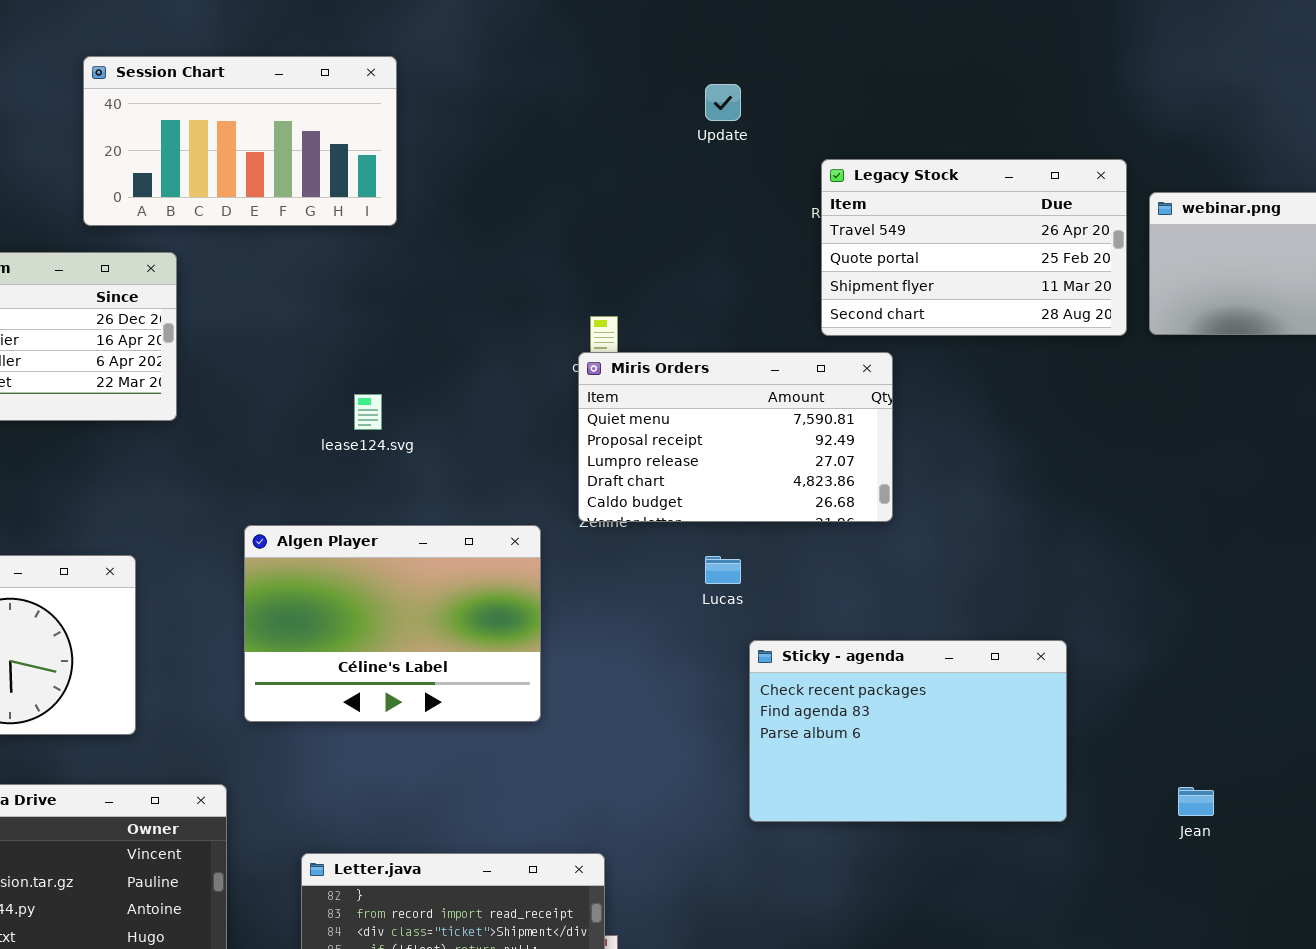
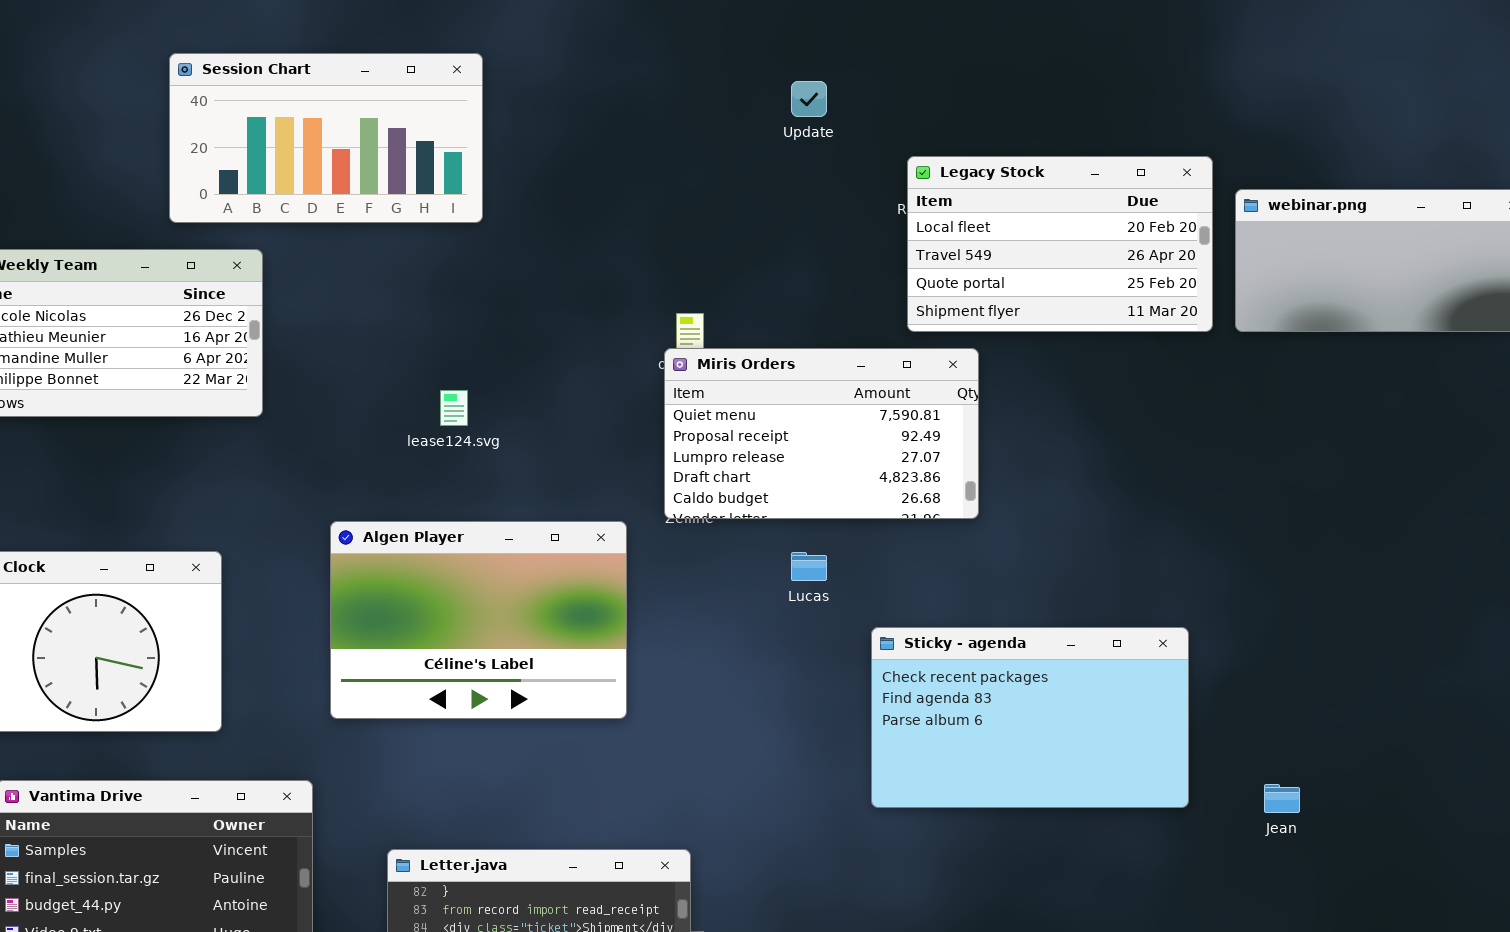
Legacy Stock: [821,159,1127,336] -> [907,156,1213,332], scrolled up 1 row
Sticky - agenda: [749,640,1067,822] -> [871,627,1189,808], moved

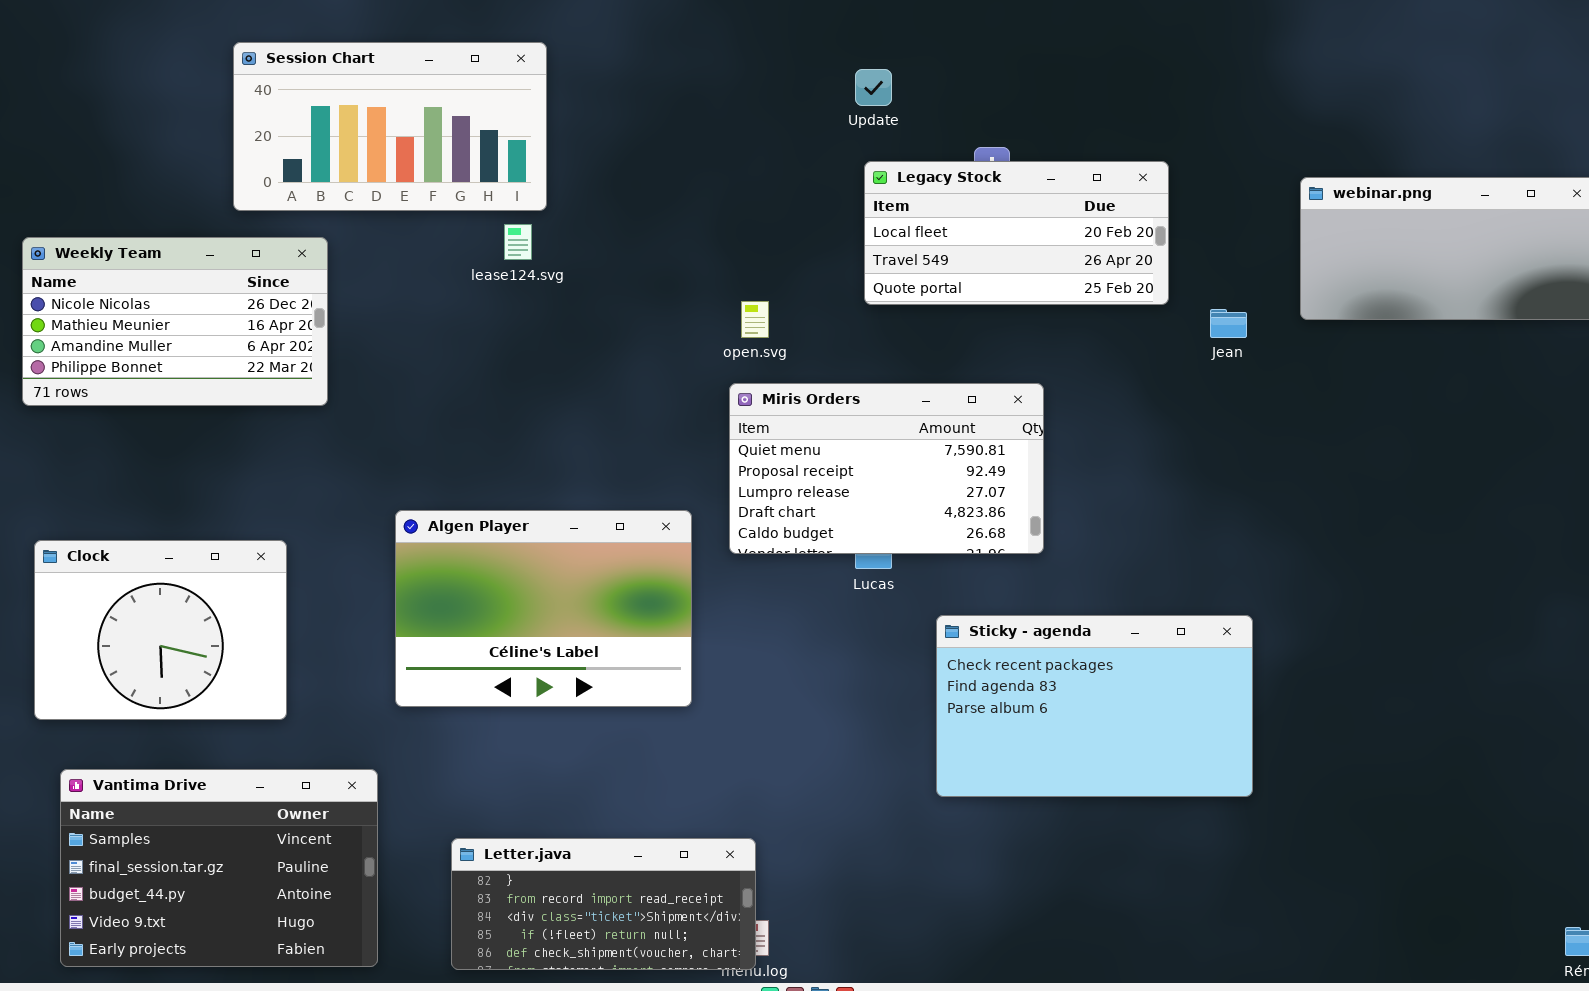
Legacy Stock: [907,156,1213,332] -> [864,161,1169,305], moved, resized
Miris Orders: [664,348,979,519] -> [729,383,1044,554], moved
lease124.svg: [440,390,468,426] -> [504,224,532,260], moved
Jean: [1264,784,1300,813] -> [1210,309,1247,338], moved

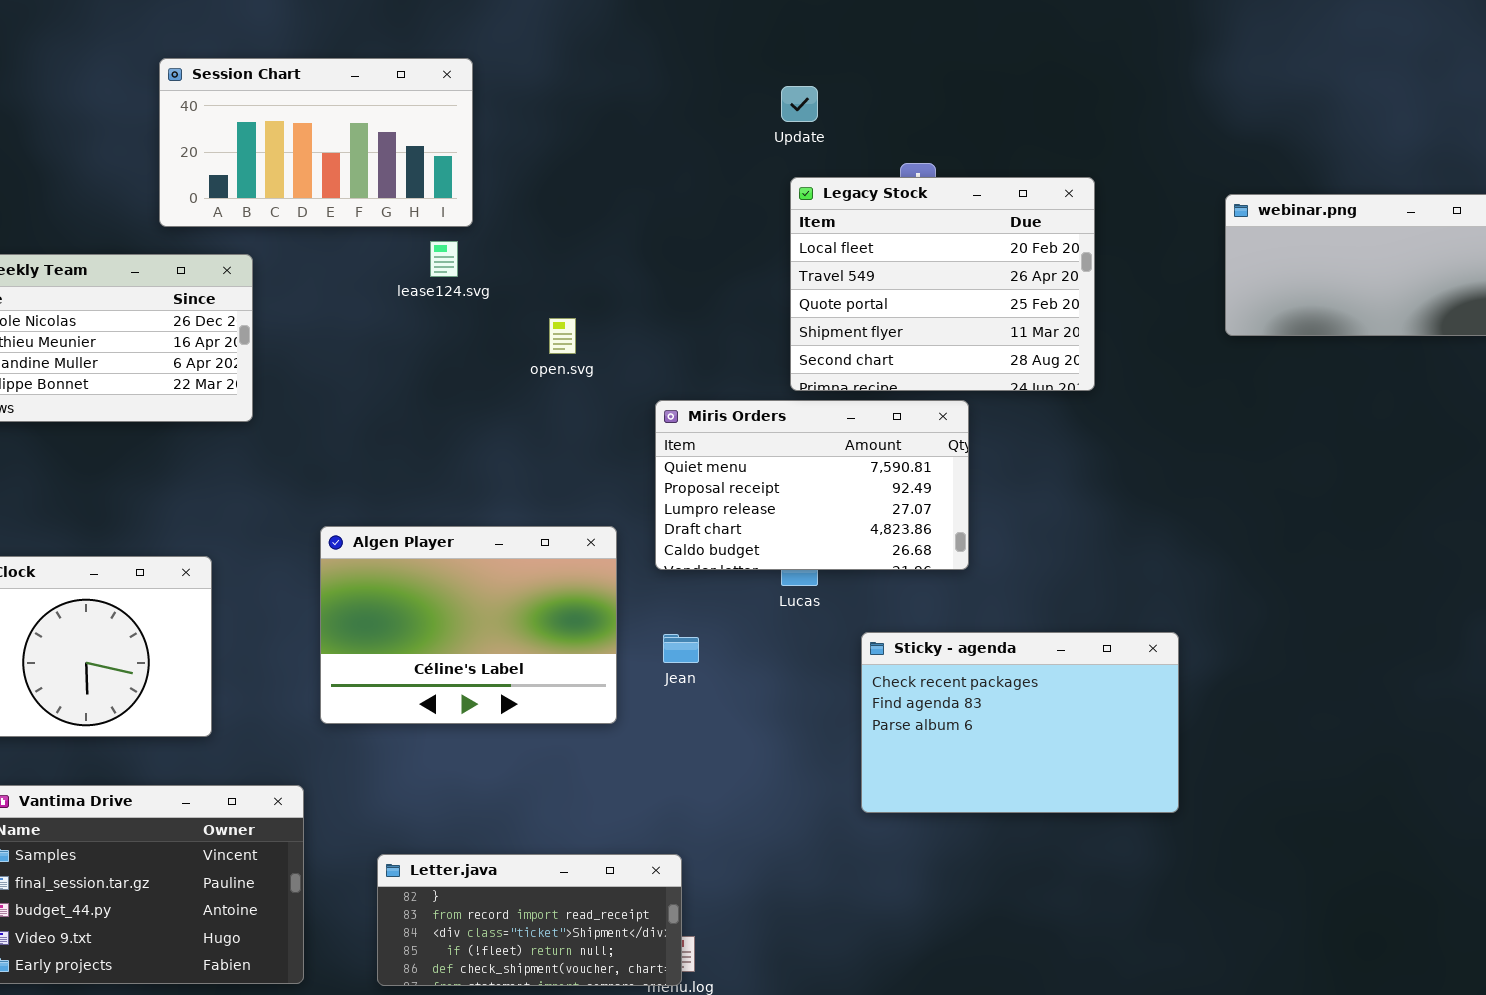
Legacy Stock: [864,161,1169,305] -> [790,177,1095,391], resized
open.svg: [741,301,769,338] -> [549,318,576,354], moved
Jean: [1210,309,1247,338] -> [663,634,699,663], moved

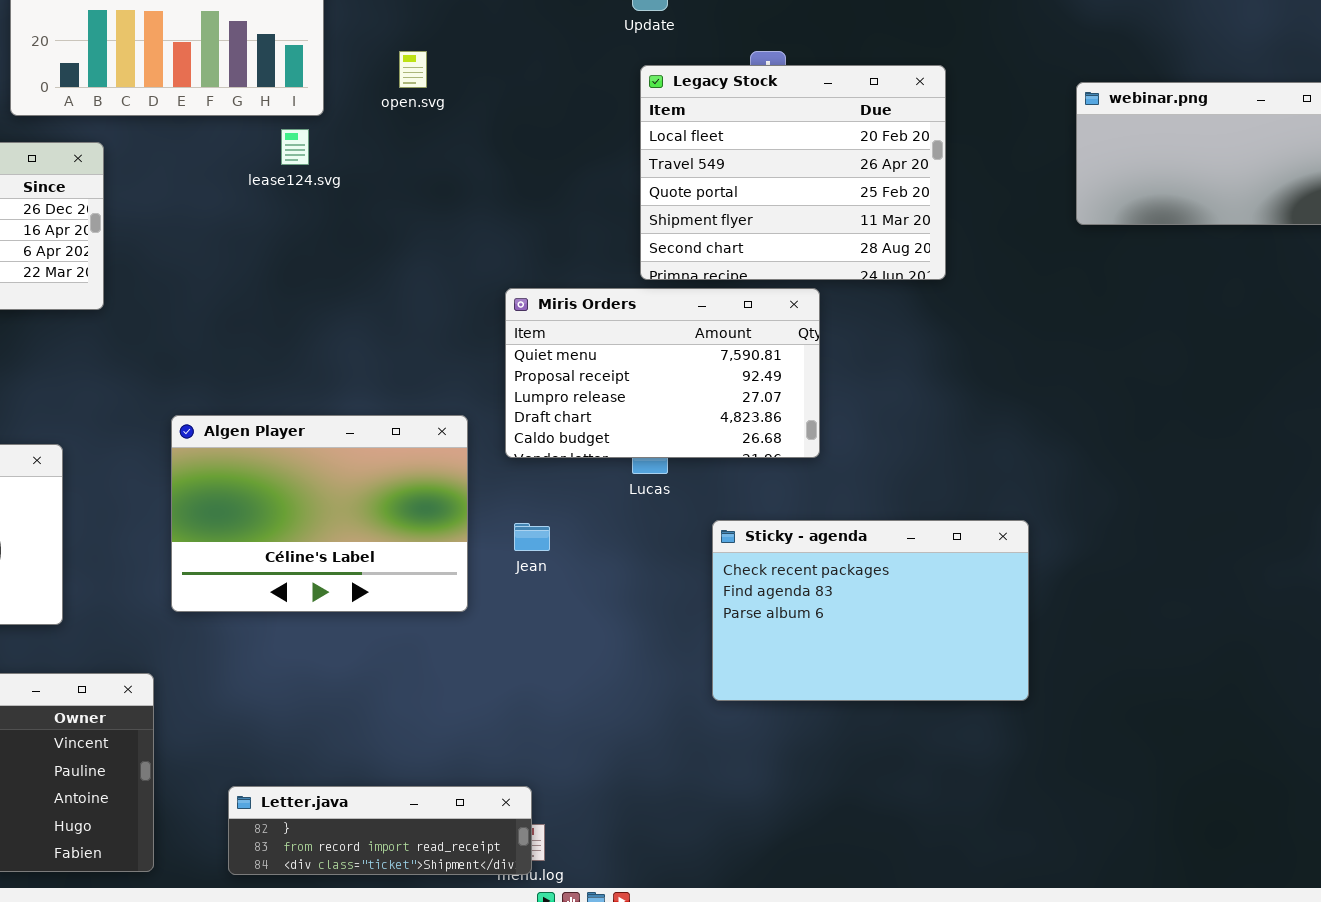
open.svg: [549,318,576,354] -> [399,51,427,88], moved
Letter.java: [377,854,682,986] -> [228,786,532,875], resized

